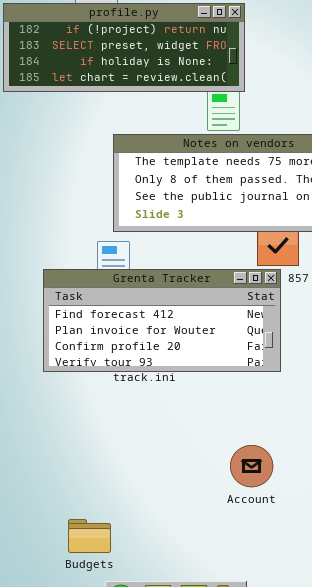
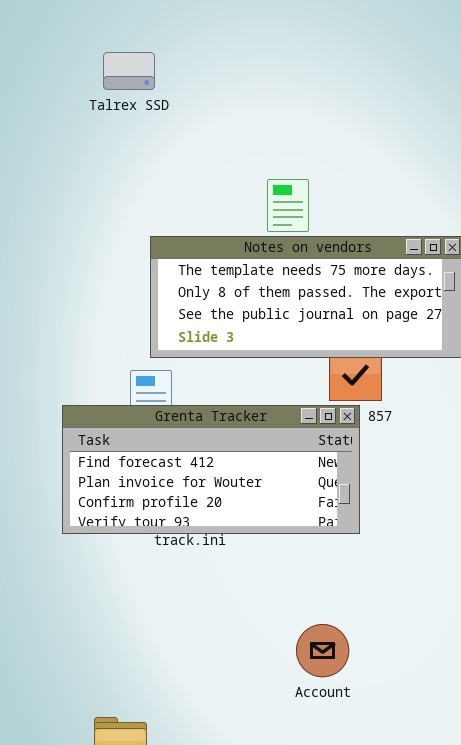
profile.py: [3,3,245,92] -> none, closed

